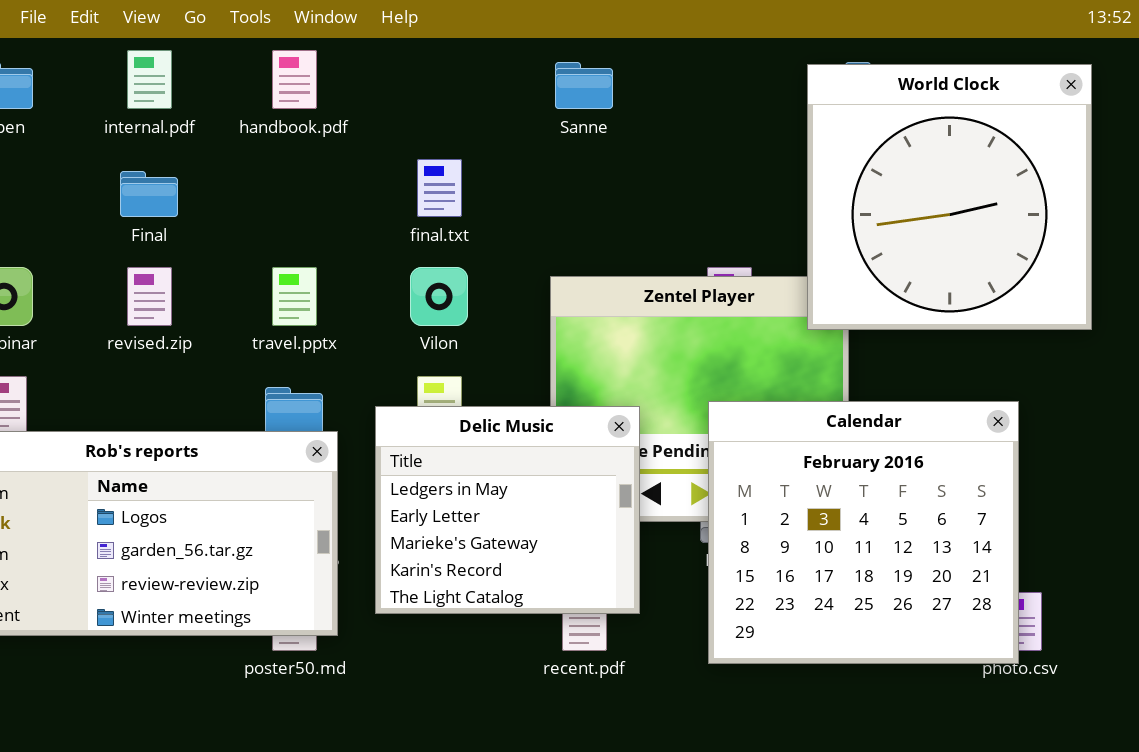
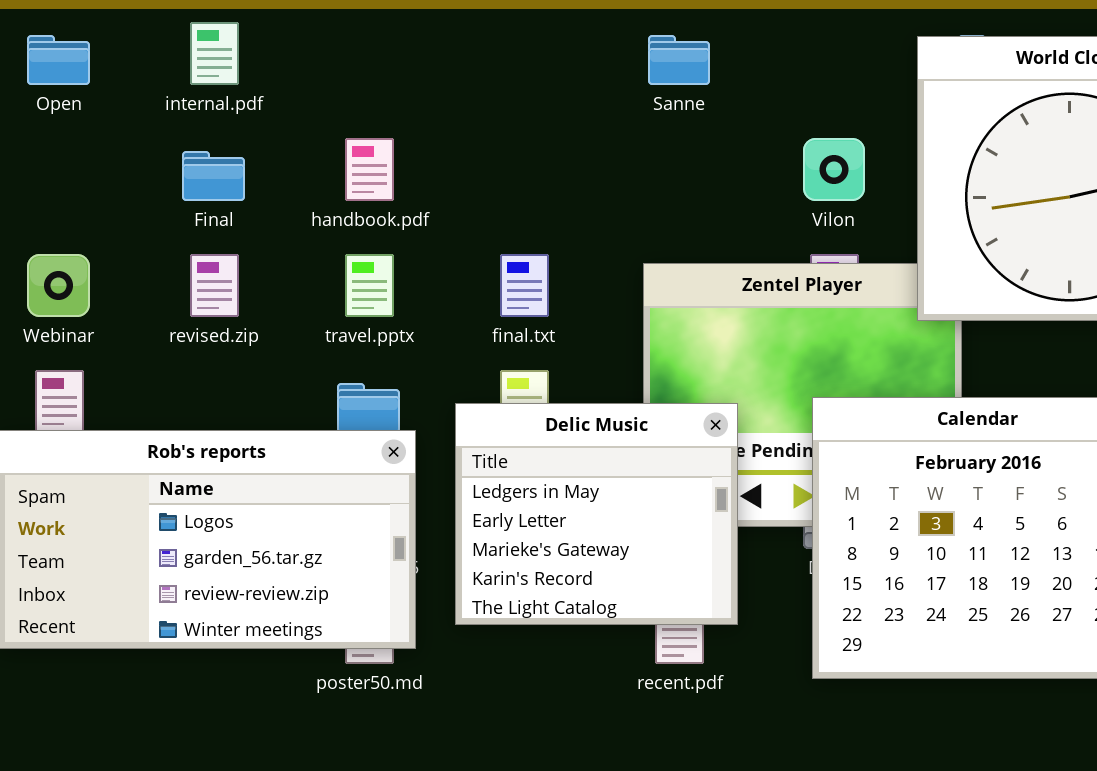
handbook.pdf: [272,50,317,109] -> [345,138,394,201], moved
final.txt: [417,159,462,217] -> [500,254,549,317], moved
Vilon: [410,267,468,326] -> [803,138,865,201], moved

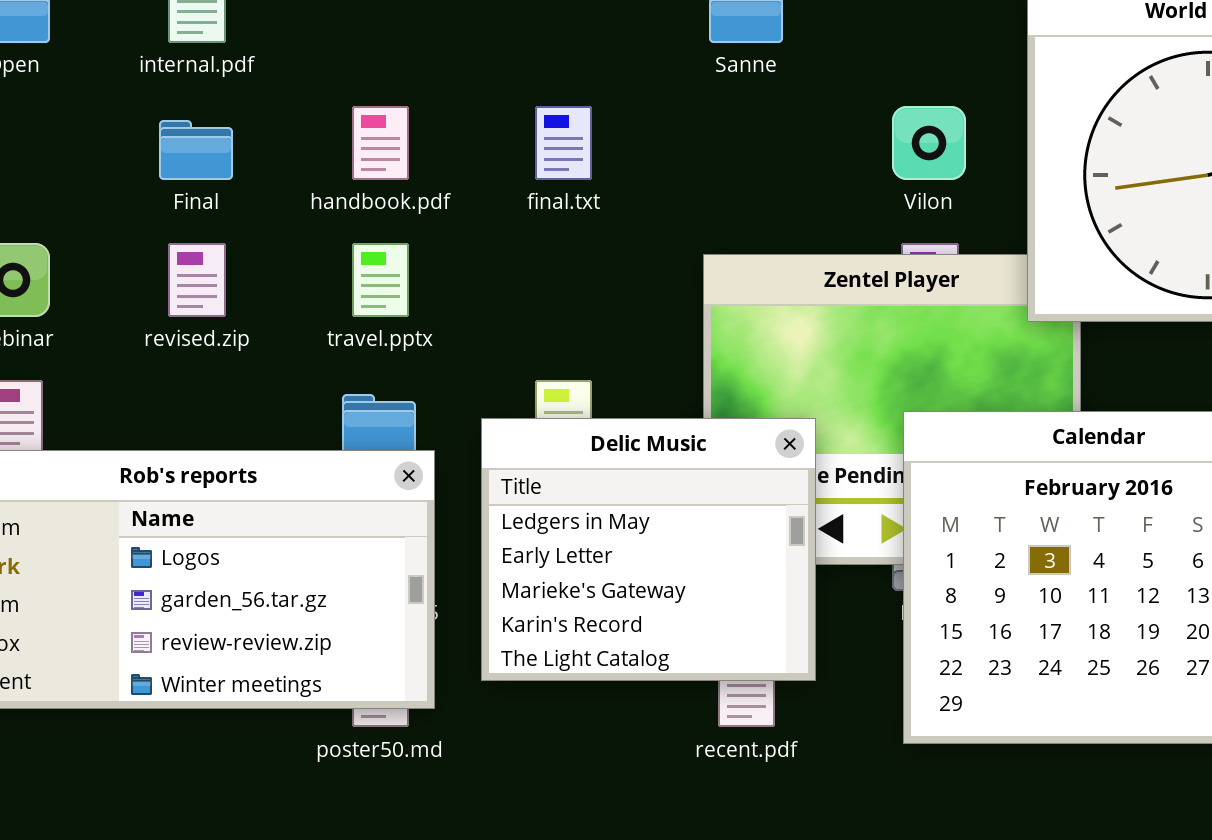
final.txt: [500,254,549,317] -> [535,106,592,180], moved

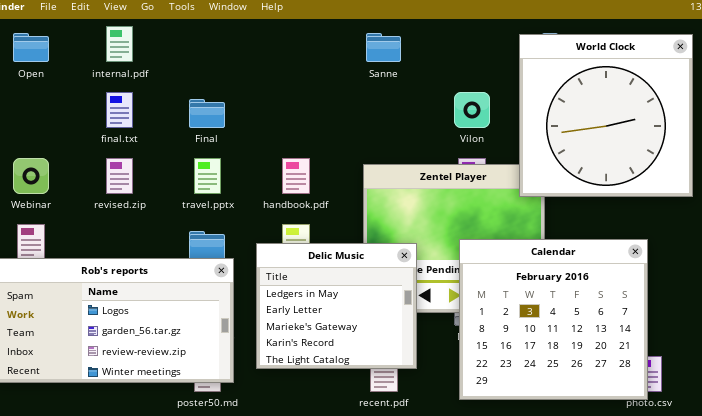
handbook.pdf: [352,106,409,180] -> [282,158,310,194], moved
final.txt: [535,106,592,180] -> [106,92,133,128], moved
Final: [159,120,233,180] -> [189,99,225,128], moved

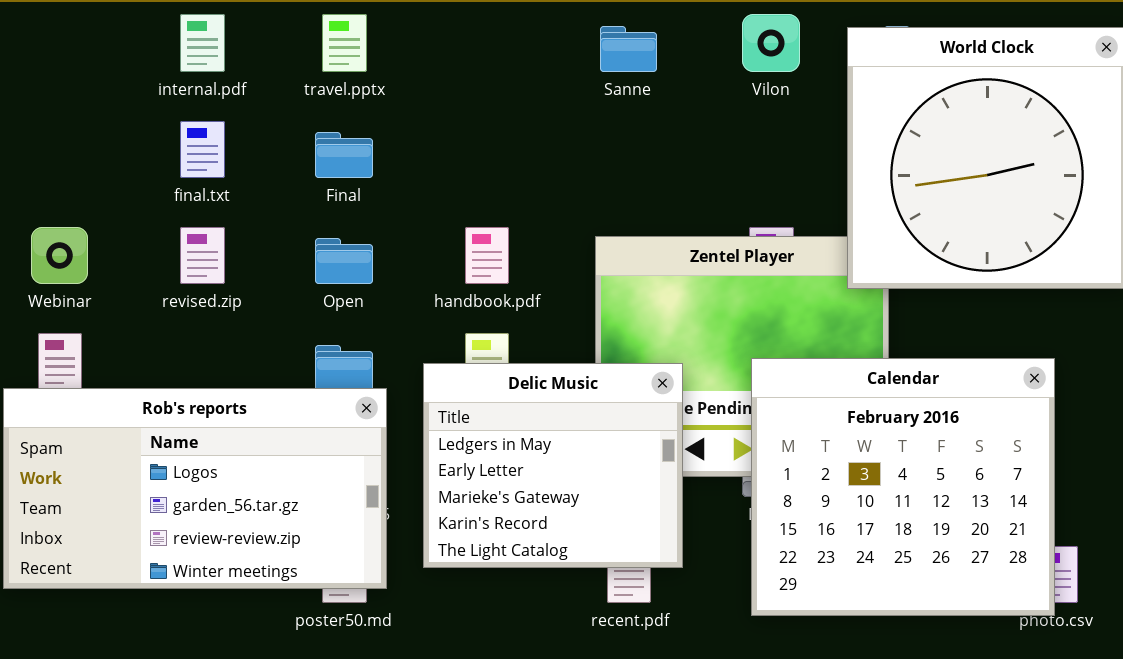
Open: [13,33,49,62] -> [315,238,373,284], moved
Vilon: [454,92,490,128] -> [742,14,800,72], moved
travel.pptx: [194,158,221,194] -> [322,14,367,72], moved

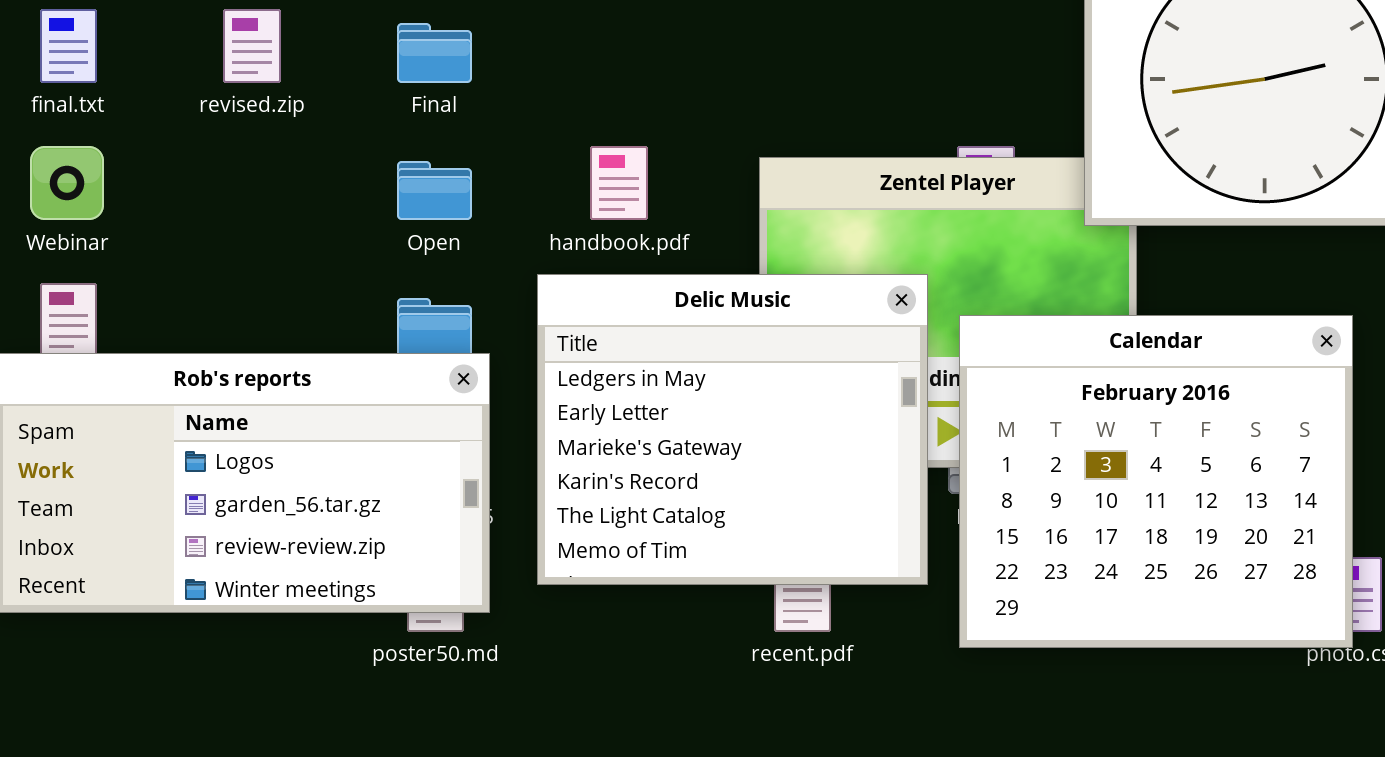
final.txt: [180,121,225,178] -> [40,9,97,83], moved
revised.zip: [180,227,225,284] -> [223,9,281,83], moved
Delic Music: [423,363,683,568] -> [537,274,928,585], resized

